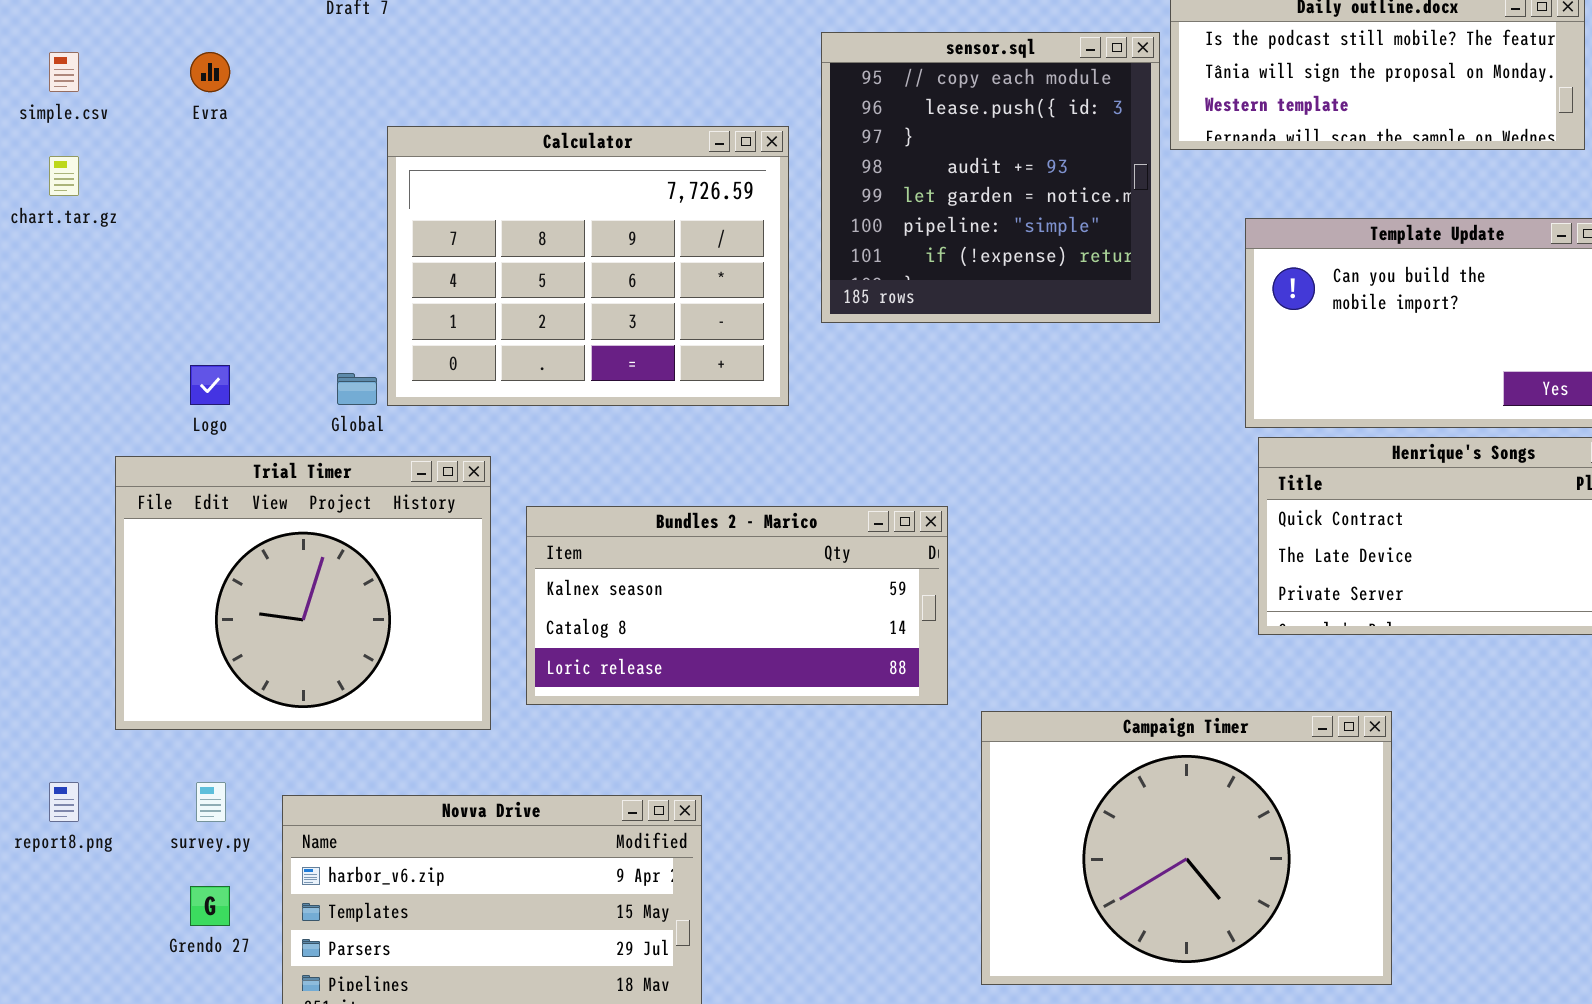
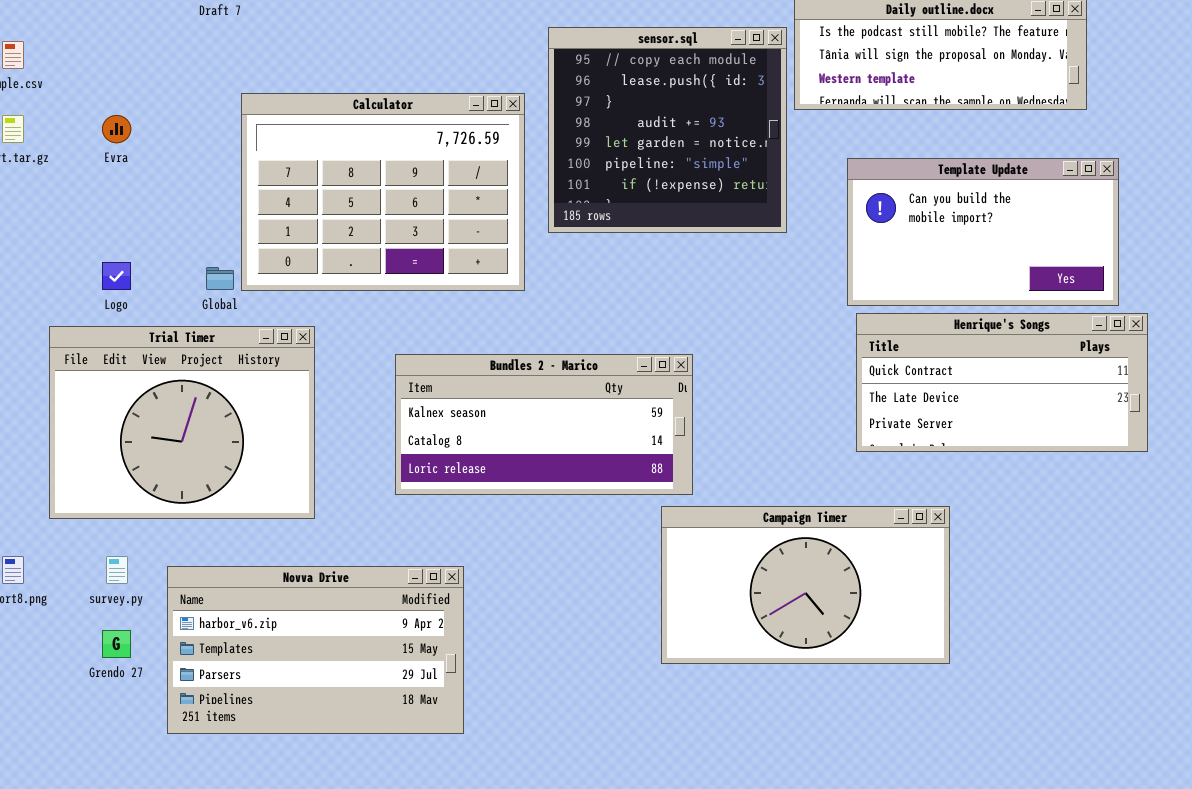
Evra: [190,52,230,92] -> [102,115,131,143], moved
Bundles 2 - Marico: [526,506,948,705] -> [395,354,693,495], moved
Campaign Timer: [981,711,1392,985] -> [661,506,950,664], resized

